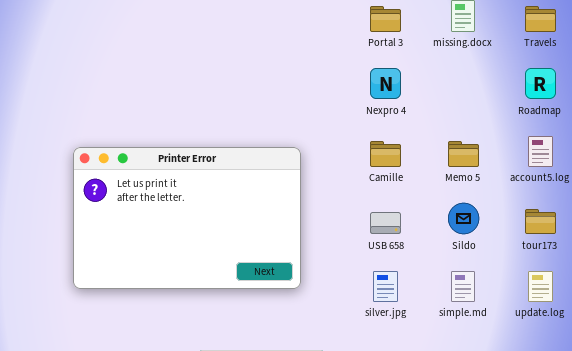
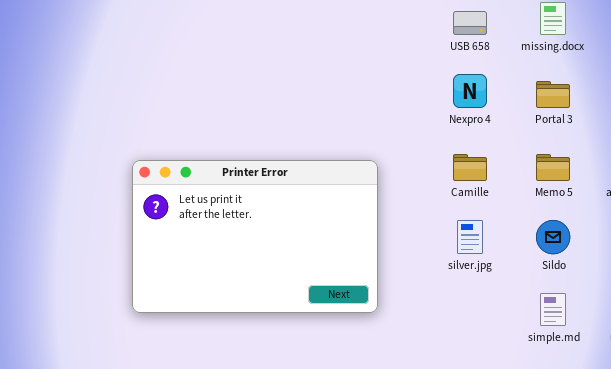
Portal 3: [370,6,401,32] -> [536,81,570,108], moved
USB 658: [370,212,401,234] -> [453,11,487,35], moved
silver.jpg: [373,271,398,302] -> [457,220,483,254], moved

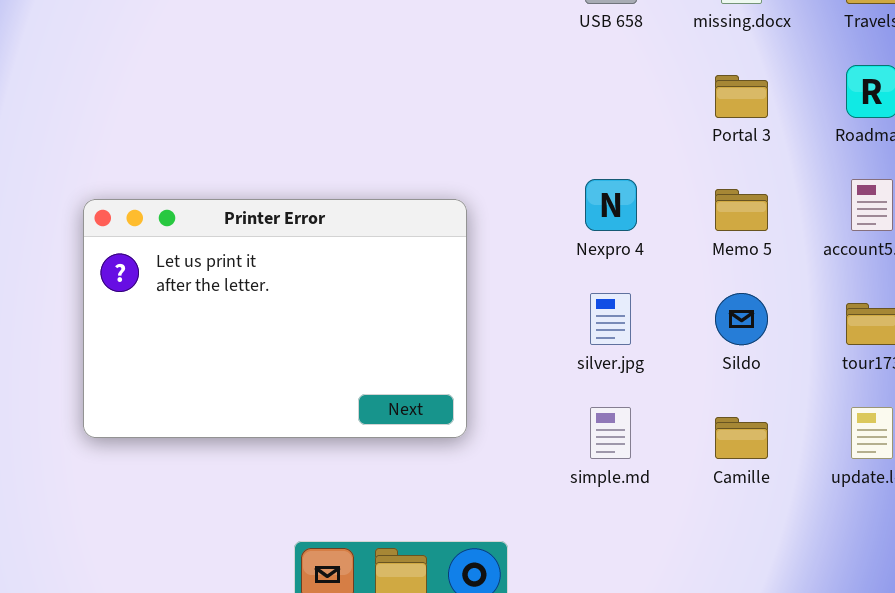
Nexpro 4: [453,74,487,108] -> [585,179,637,231], moved
Camille: [453,154,487,181] -> [715,417,768,459], moved
simple.md: [540,293,566,326] -> [590,407,631,459], moved

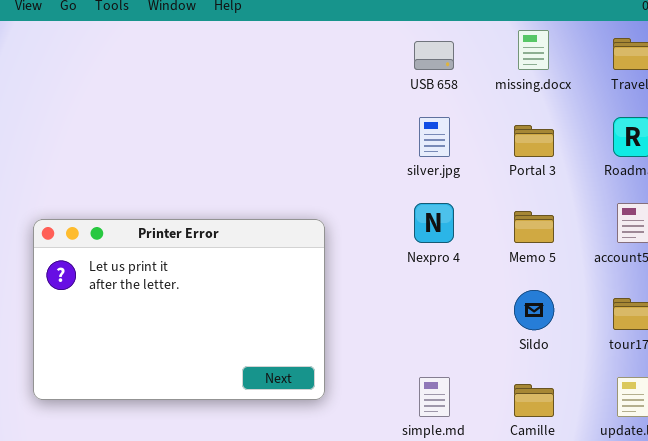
silver.jpg: [590,293,631,345] -> [419,117,450,157], moved

